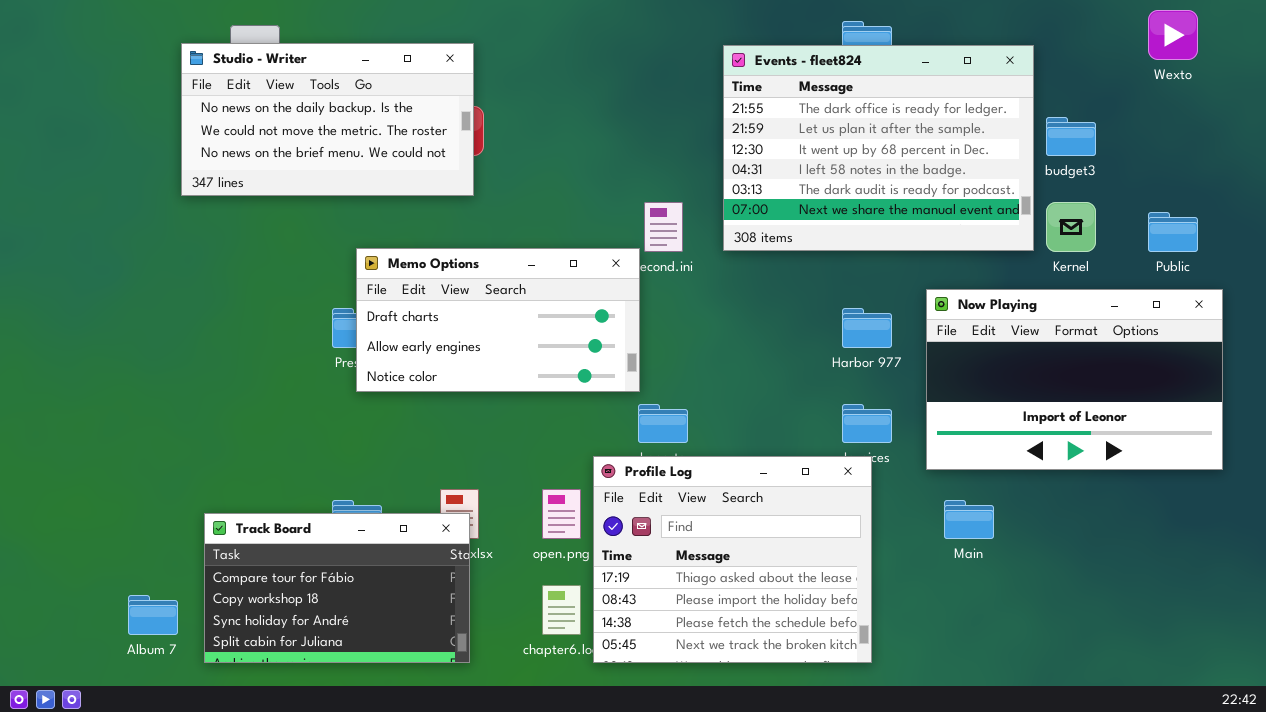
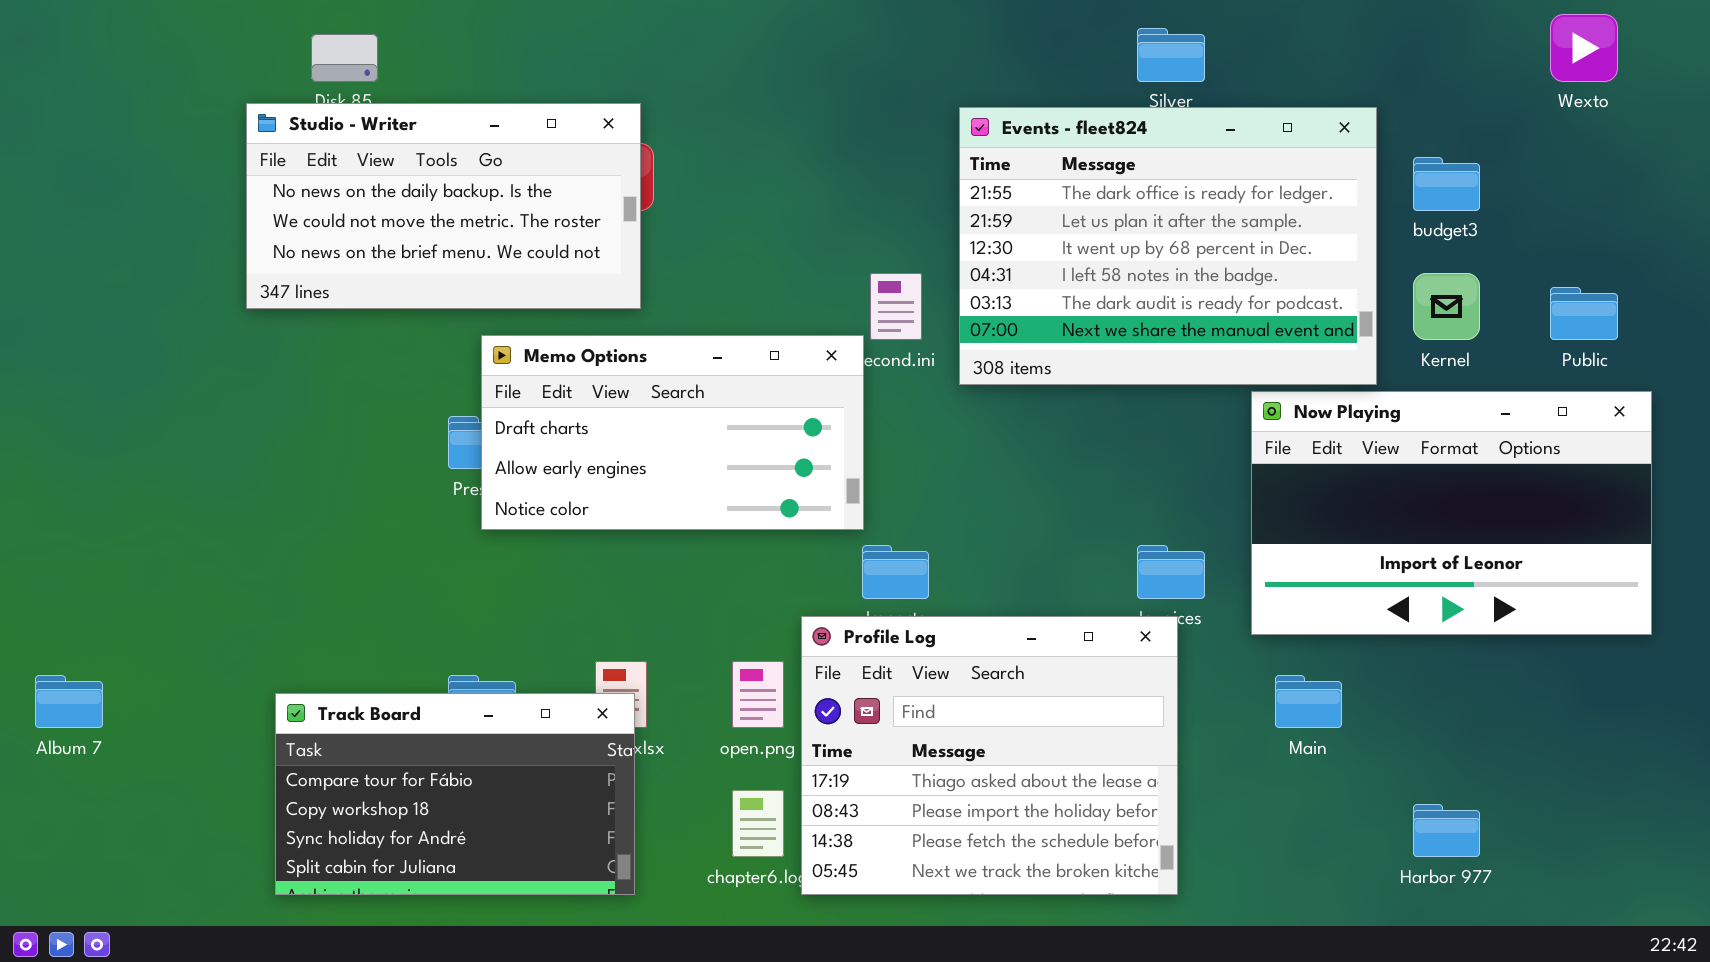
Studio - Writer: [181,43,474,196] -> [246,103,641,309], moved
Events - fleet824: [723,45,1034,251] -> [959,107,1377,385], moved
Harbor 977: [842,308,892,348] -> [1413,804,1480,857], moved
Album 7: [128,595,178,635] -> [35,675,103,728], moved

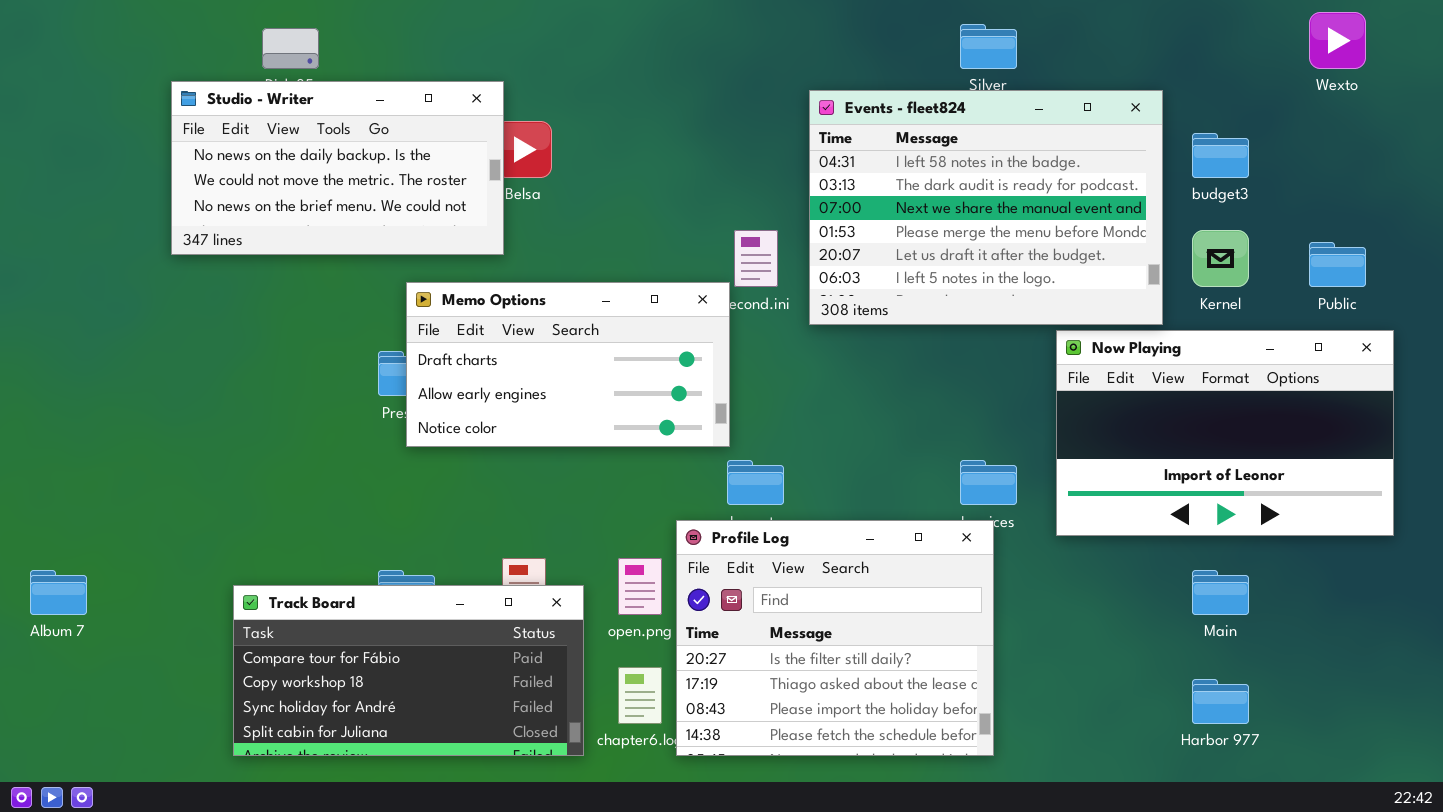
Studio - Writer: [246,103,641,309] -> [171,81,504,255], moved
Events - fleet824: [959,107,1377,385] -> [809,90,1163,325], scrolled down 3 rows
Profile Log: [801,616,1178,895] -> [676,520,994,756], scrolled up 1 row
Main: [1275,675,1342,728] -> [1192,570,1249,615], moved
Track Board: [275,693,635,895] -> [233,585,584,756], resized

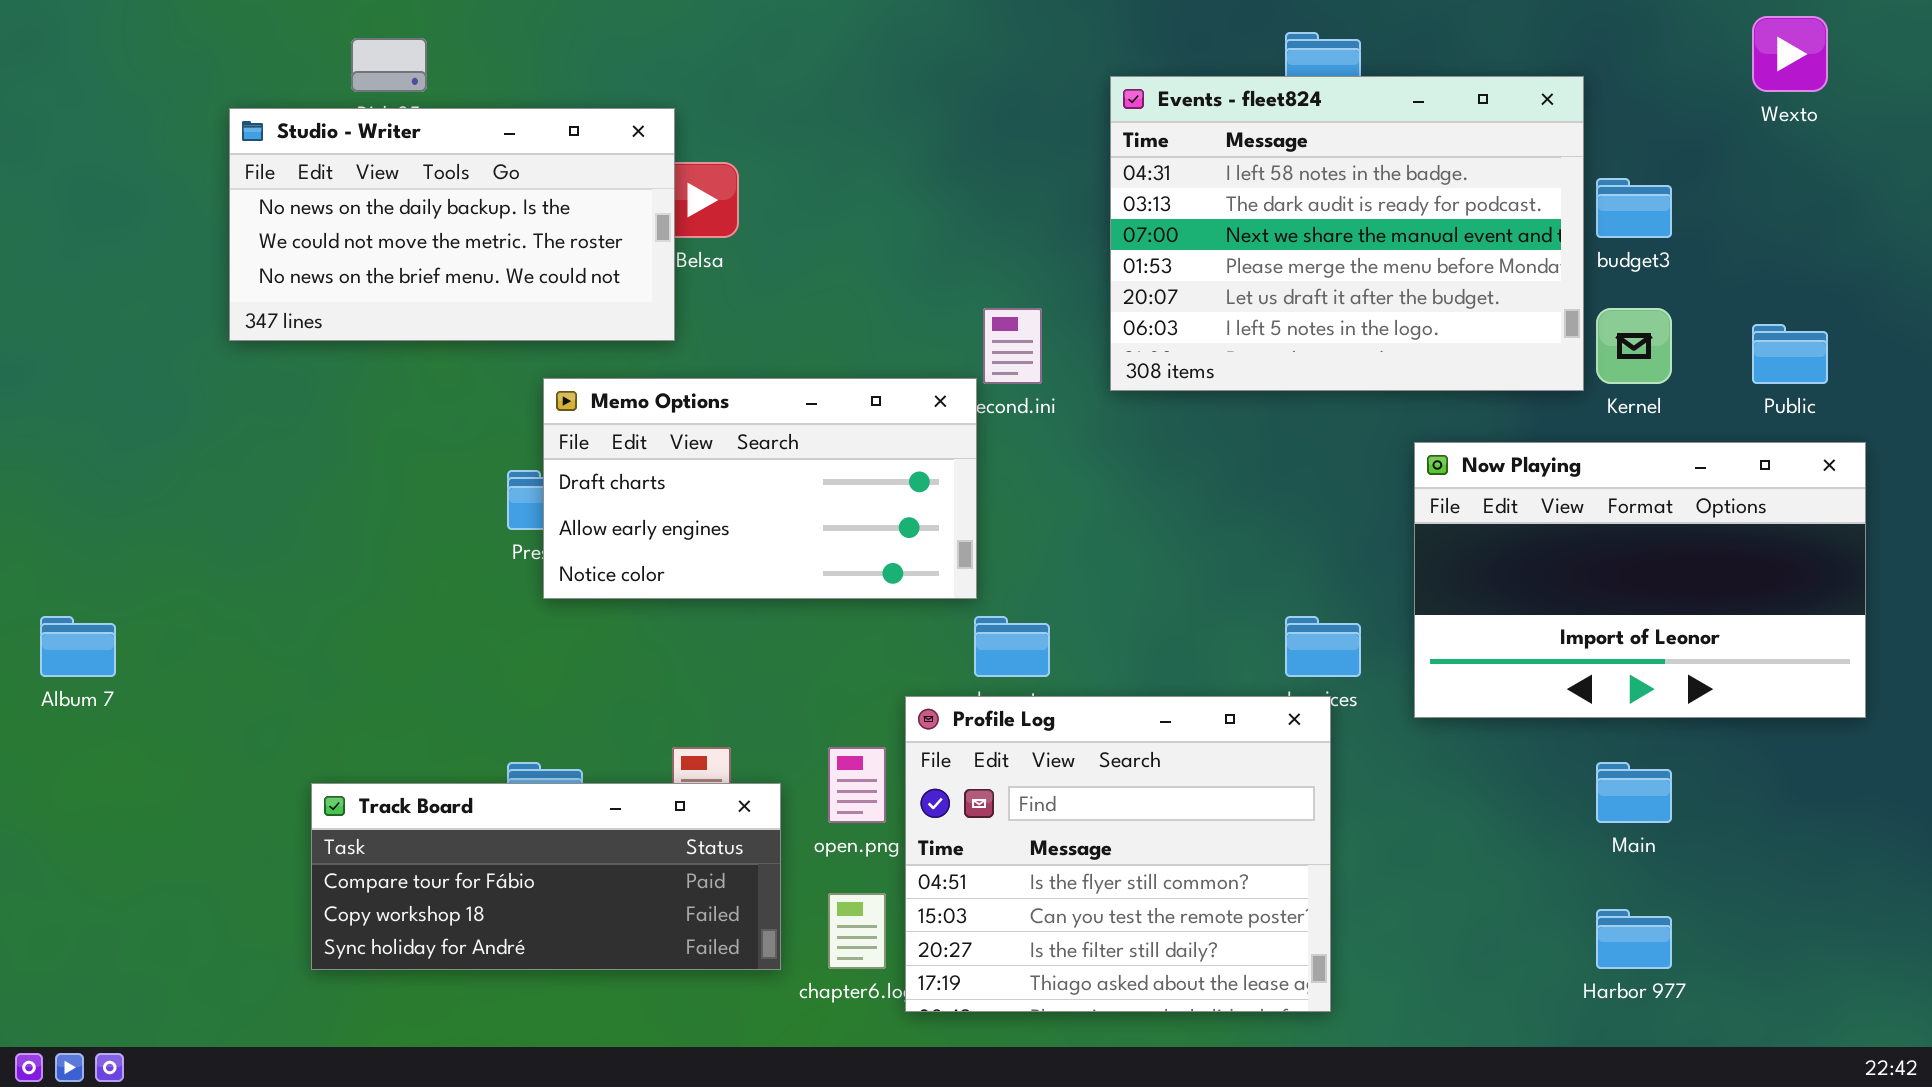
Events - fleet824: [809,90,1163,325] -> [1110,76,1584,391], moved
Profile Log: [676,520,994,756] -> [905,696,1331,1012], scrolled up 2 rows
Album 7: [30,570,87,615] -> [40,616,116,677], moved
Track Board: [233,585,584,756] -> [311,783,781,970], resized

